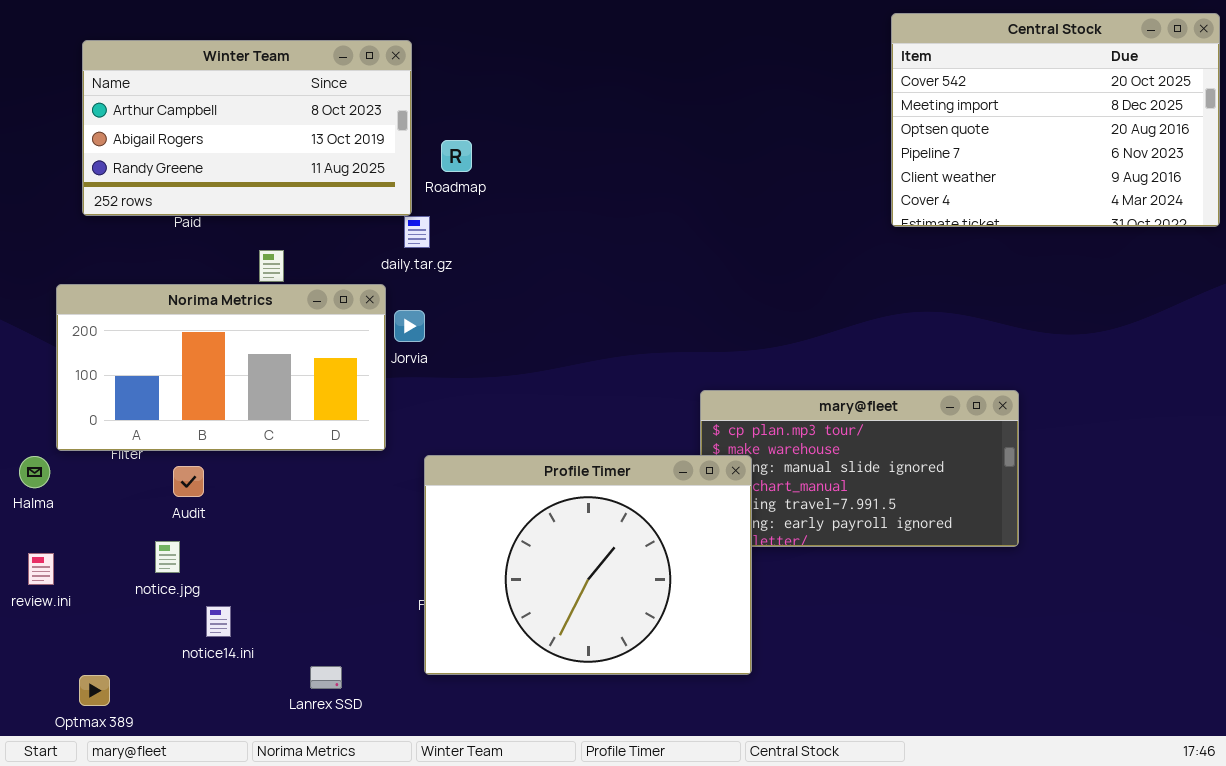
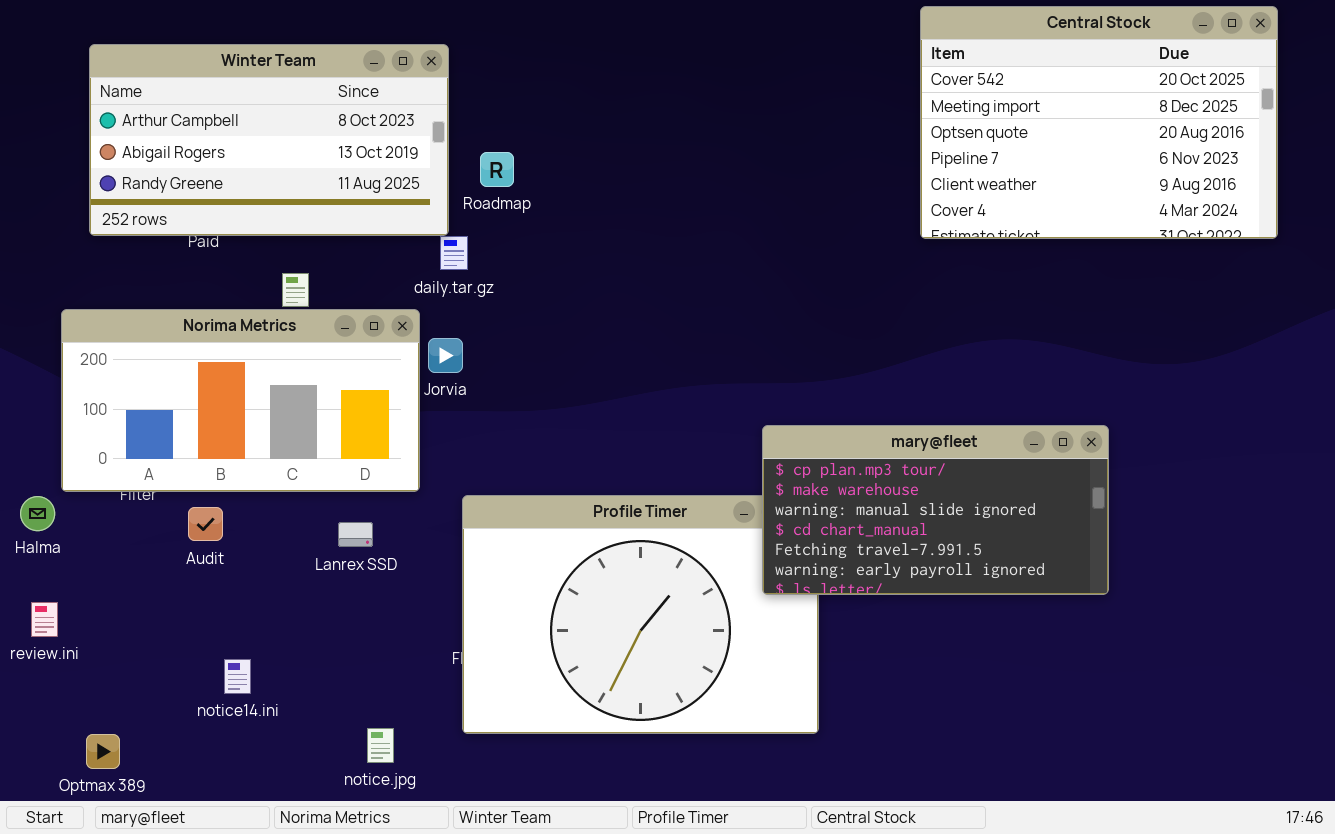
Central Stock: [891,13,1220,227] -> [920,6,1278,239], moved
mary@fleet: [700,390,1019,547] -> [762,425,1109,595], raised
notice.jpg: [155,541,180,573] -> [367,728,394,763], moved
Lanrex SSD: [310,666,342,689] -> [338,522,373,547], moved

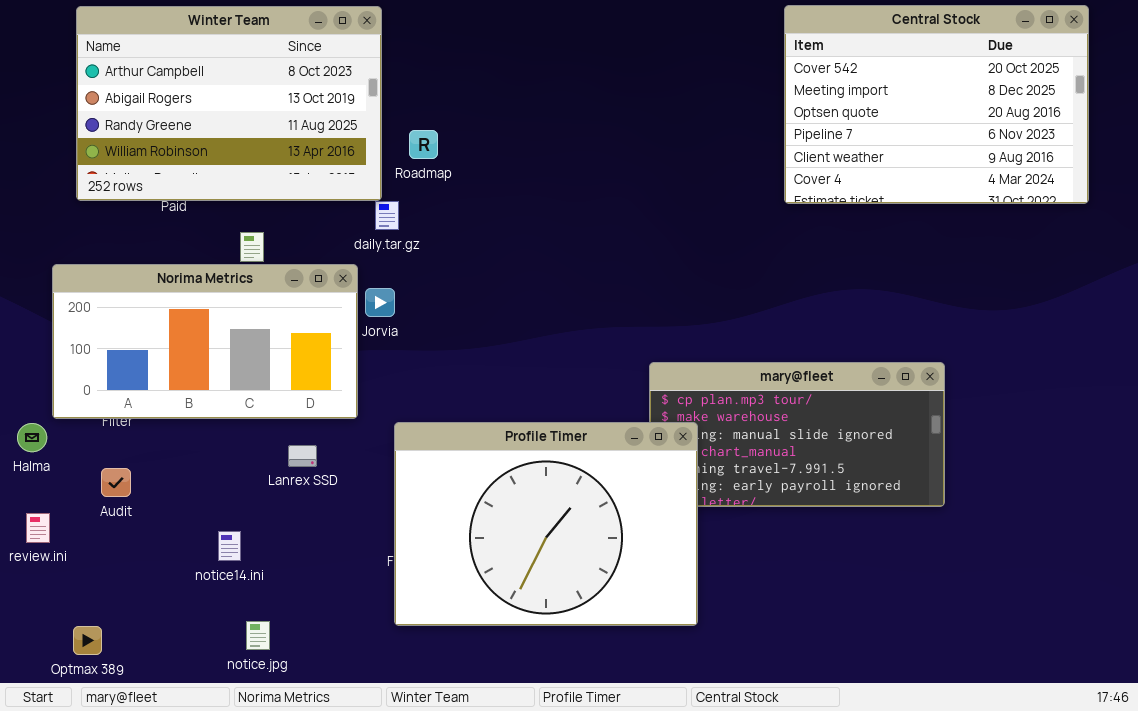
Winter Team: [89,44,449,236] -> [76,6,382,201], resized
Profile Timer: [462,495,819,734] -> [394,422,698,626], raised
Audit: [188,507,223,541] -> [101,468,131,497], moved
notice14.ini: [224,659,251,694] -> [218,531,241,561], moved
notice.jpg: [367,728,394,763] -> [246,621,270,650], moved

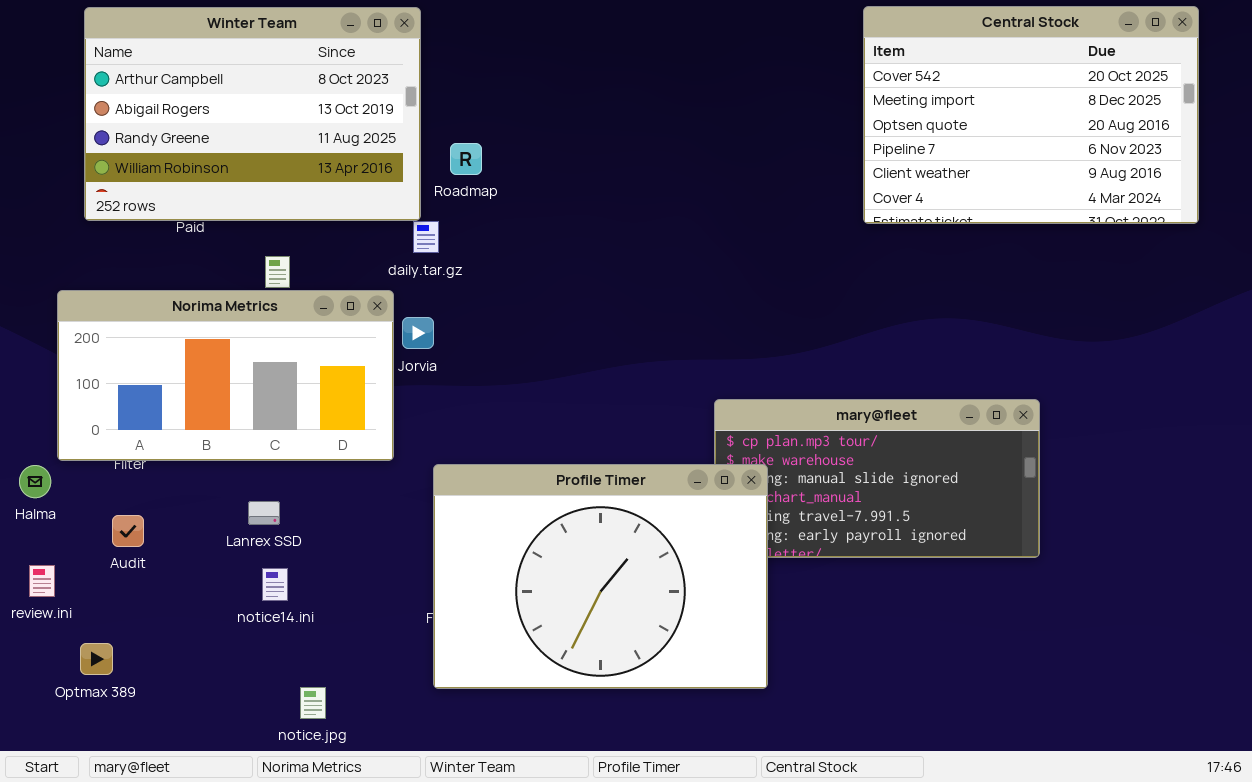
Lanrex SSD: [288,445,317,467] -> [248,501,280,525], moved
notice14.ini: [218,531,241,561] -> [262,568,288,601], moved
notice.jpg: [246,621,270,650] -> [300,687,326,719], moved
Optmax 389: [73,626,102,655] -> [80,643,113,675], moved

